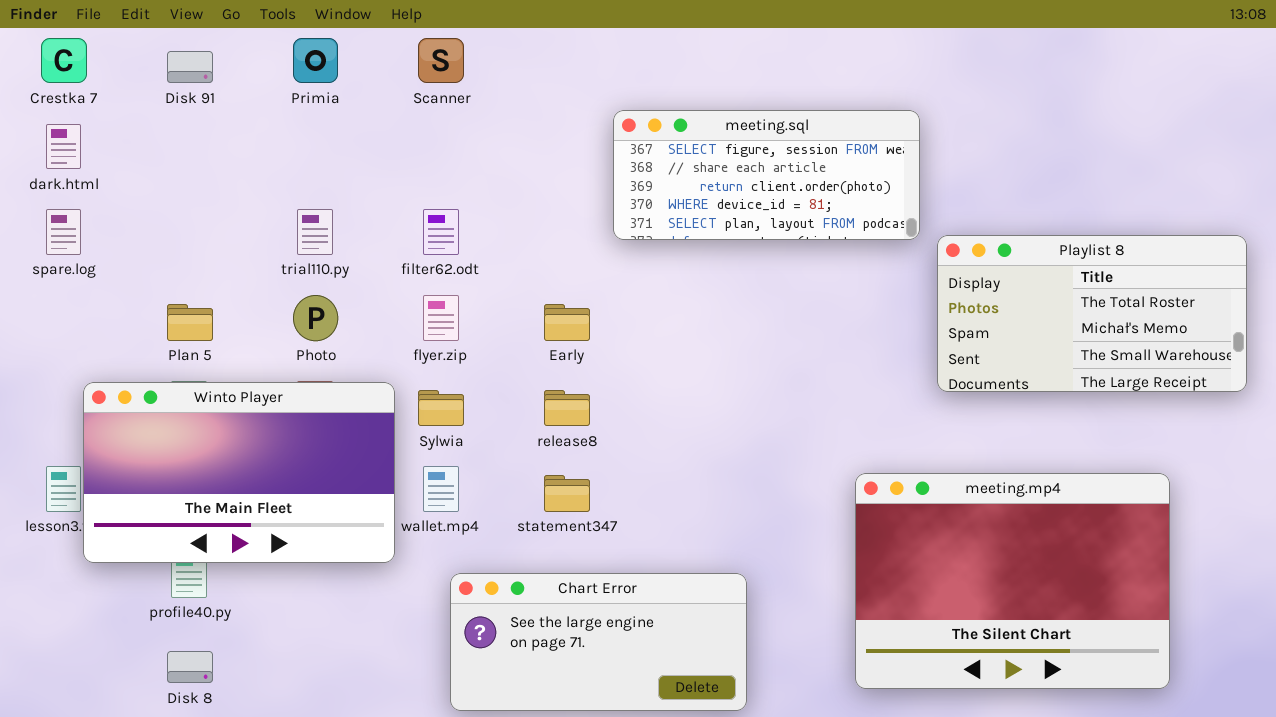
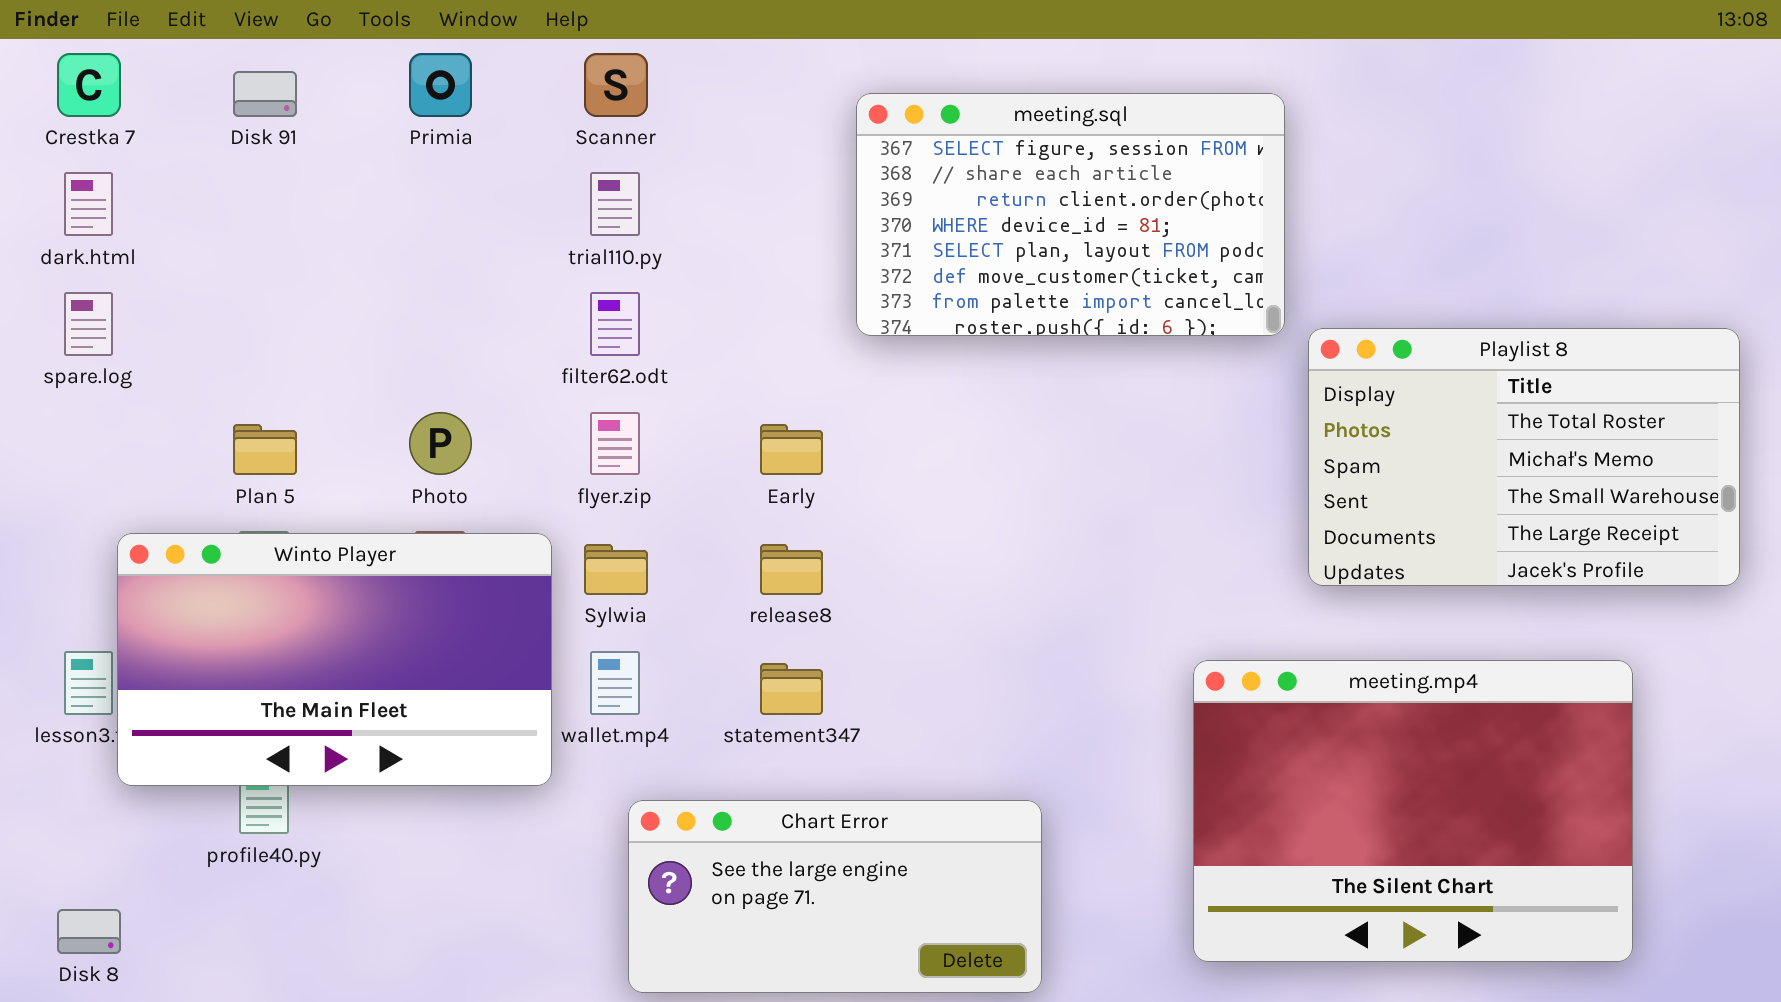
meeting.sql: [613,110,920,240] -> [856,93,1285,336], resized
trial110.py: [297,209,333,255] -> [590,172,640,236], moved
Playlist 8: [937,235,1247,392] -> [1308,328,1740,586], resized
Disk 8: [167,651,213,683] -> [57,909,121,954], moved

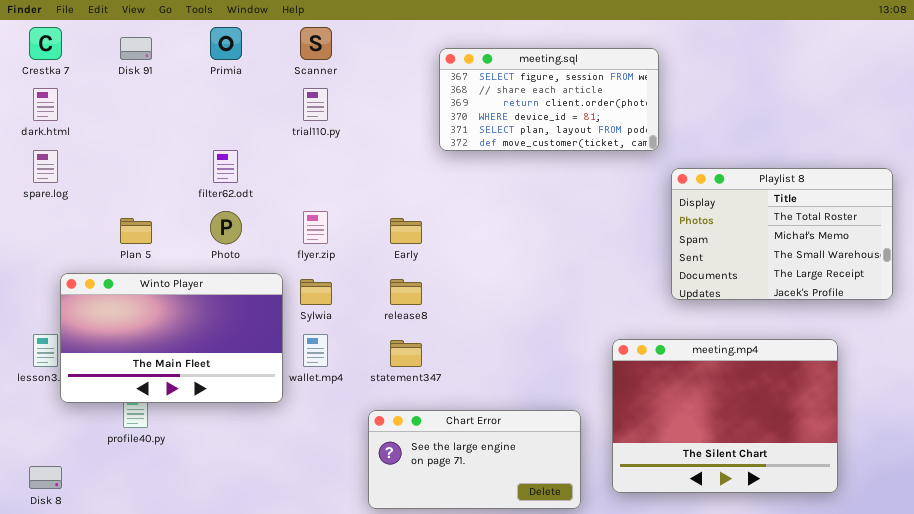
meeting.sql: [856,93,1285,336] -> [439,48,659,151], resized
filter62.odt: [590,292,640,356] -> [213,150,238,183], moved
Chart Error: [628,800,1042,993] -> [368,410,581,509], moved

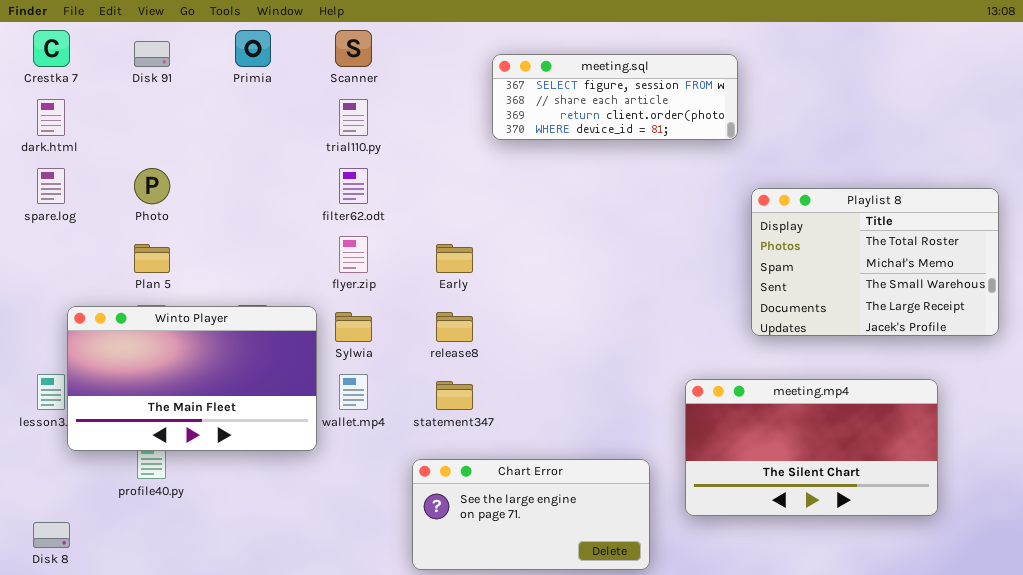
meeting.sql: [439,48,659,151] -> [492,54,738,140], resized
filter62.odt: [213,150,238,183] -> [339,168,368,204], moved
Photo: [210,211,242,244] -> [134,168,170,204], moved
meeting.mp4: [612,339,838,493] -> [685,379,938,516], resized

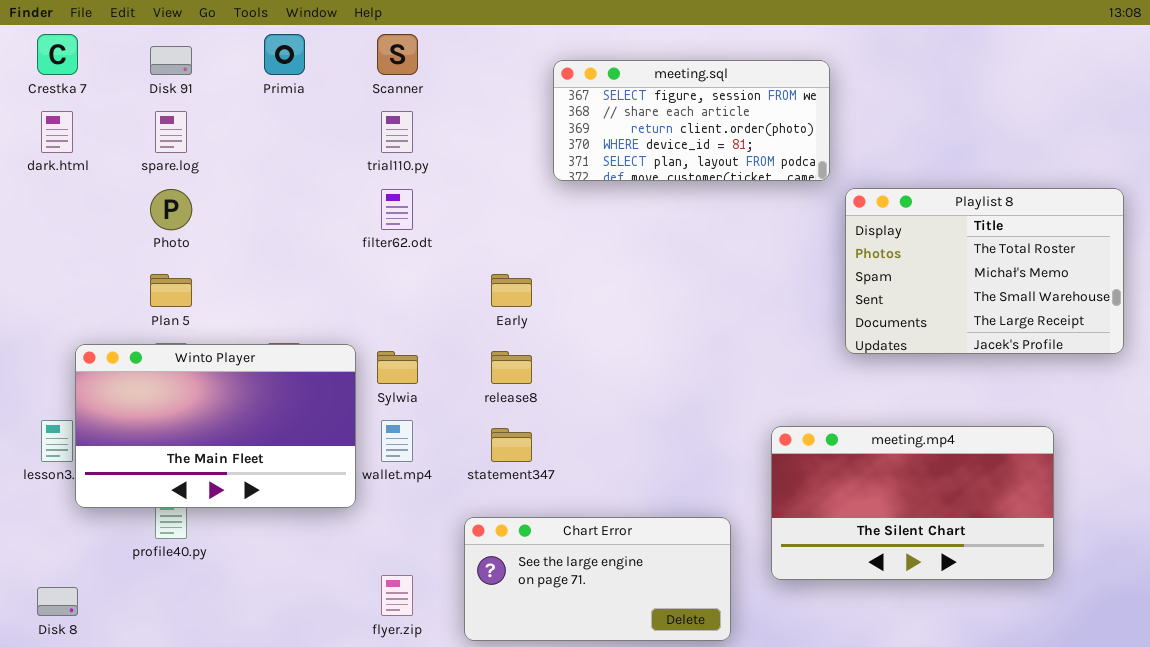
meeting.sql: [492,54,738,140] -> [553,60,830,181], resized
spare.log: [37,168,65,204] -> [155,111,187,153], moved
Playlist 8: [751,188,999,336] -> [845,188,1124,354], moved
flyer.zip: [339,236,368,273] -> [381,575,413,616], moved

